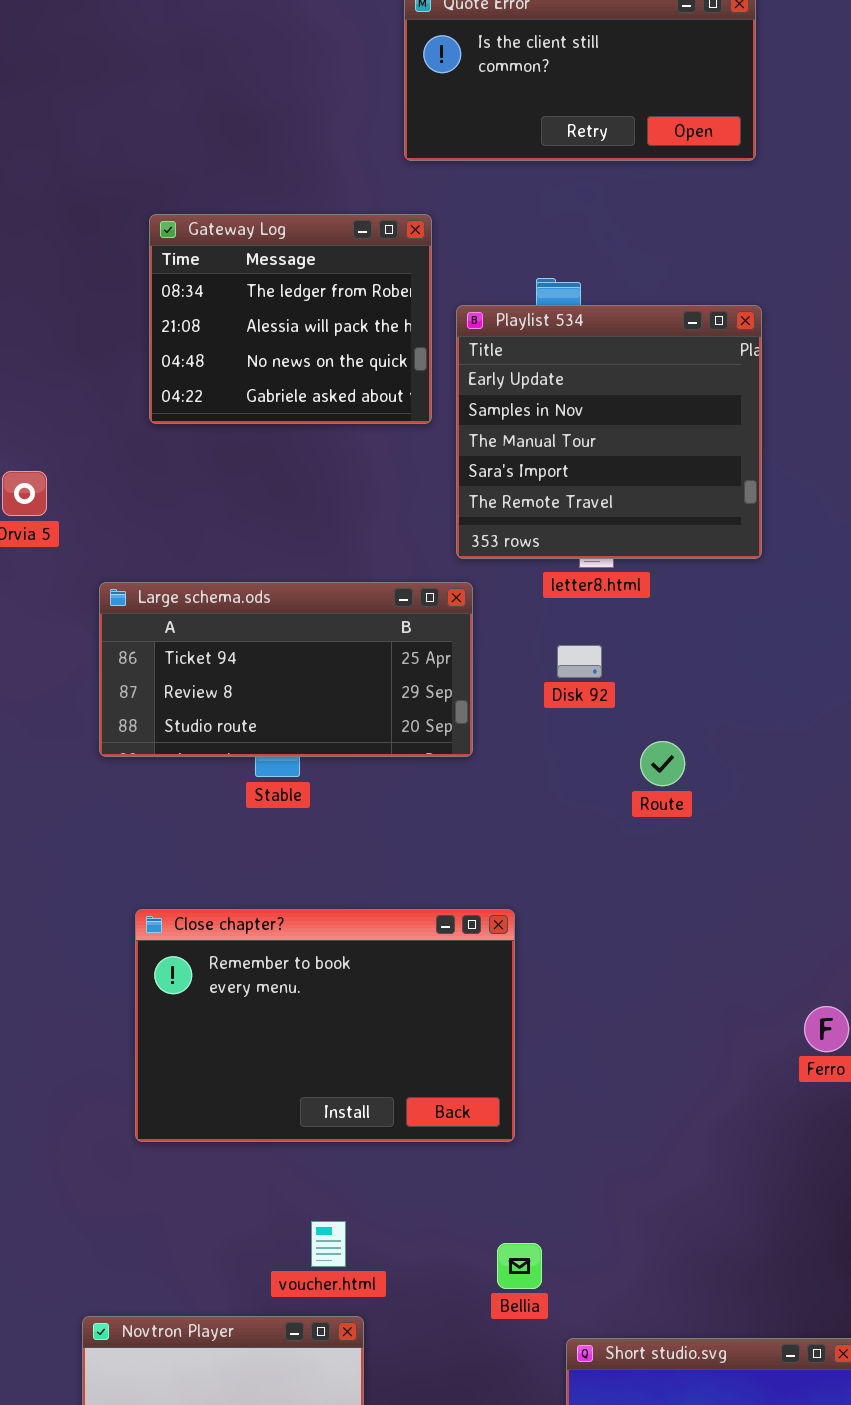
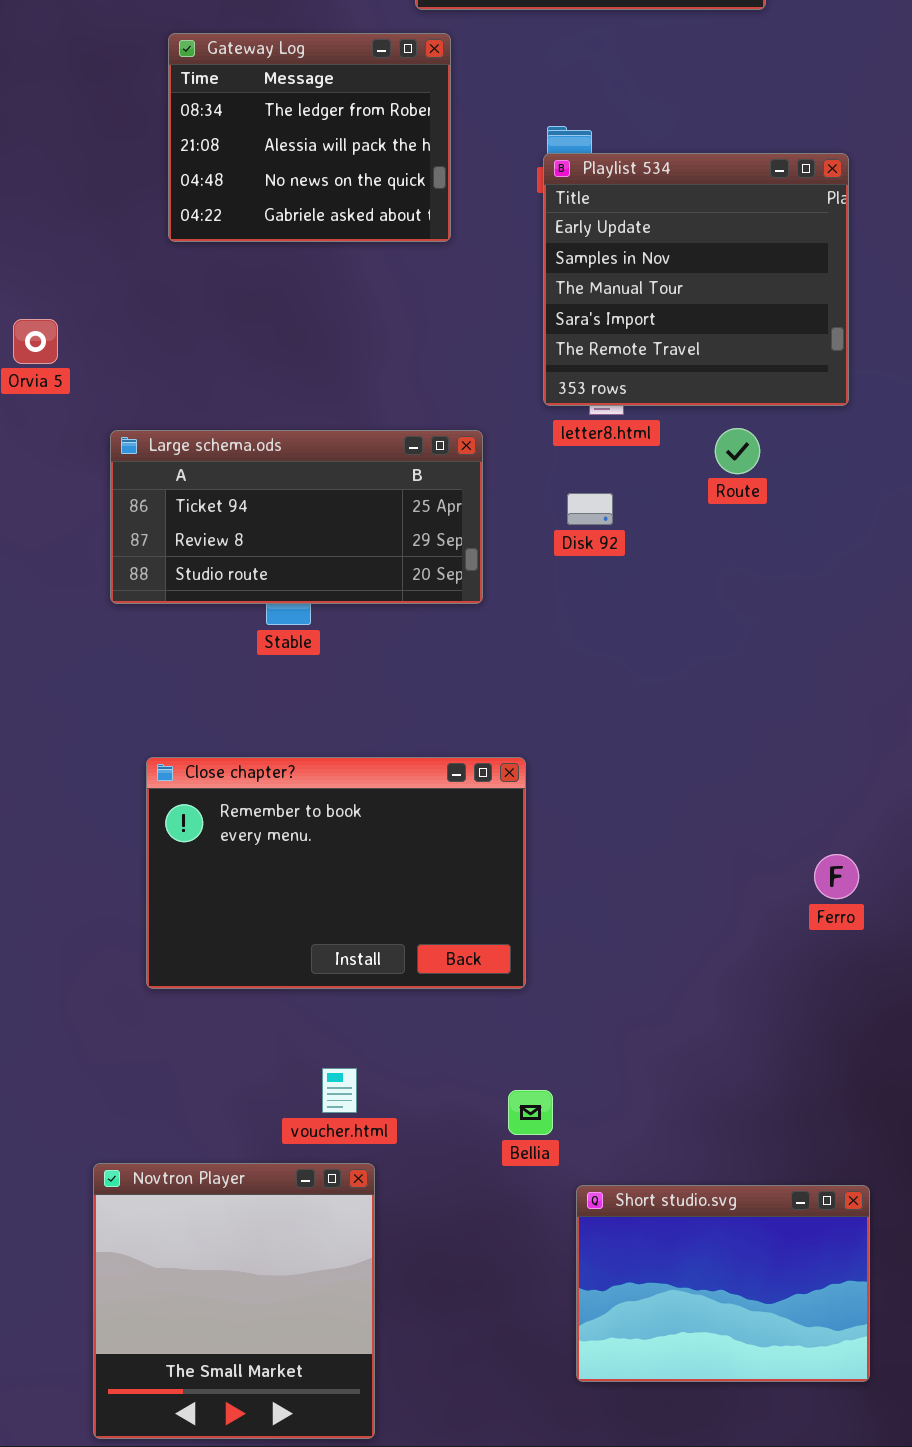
Gateway Log: [149,214,432,424] -> [168,33,451,242], moved
Playlist 534: [456,305,762,559] -> [543,153,849,406], moved
Route: [640,741,685,786] -> [715,428,760,474], moved

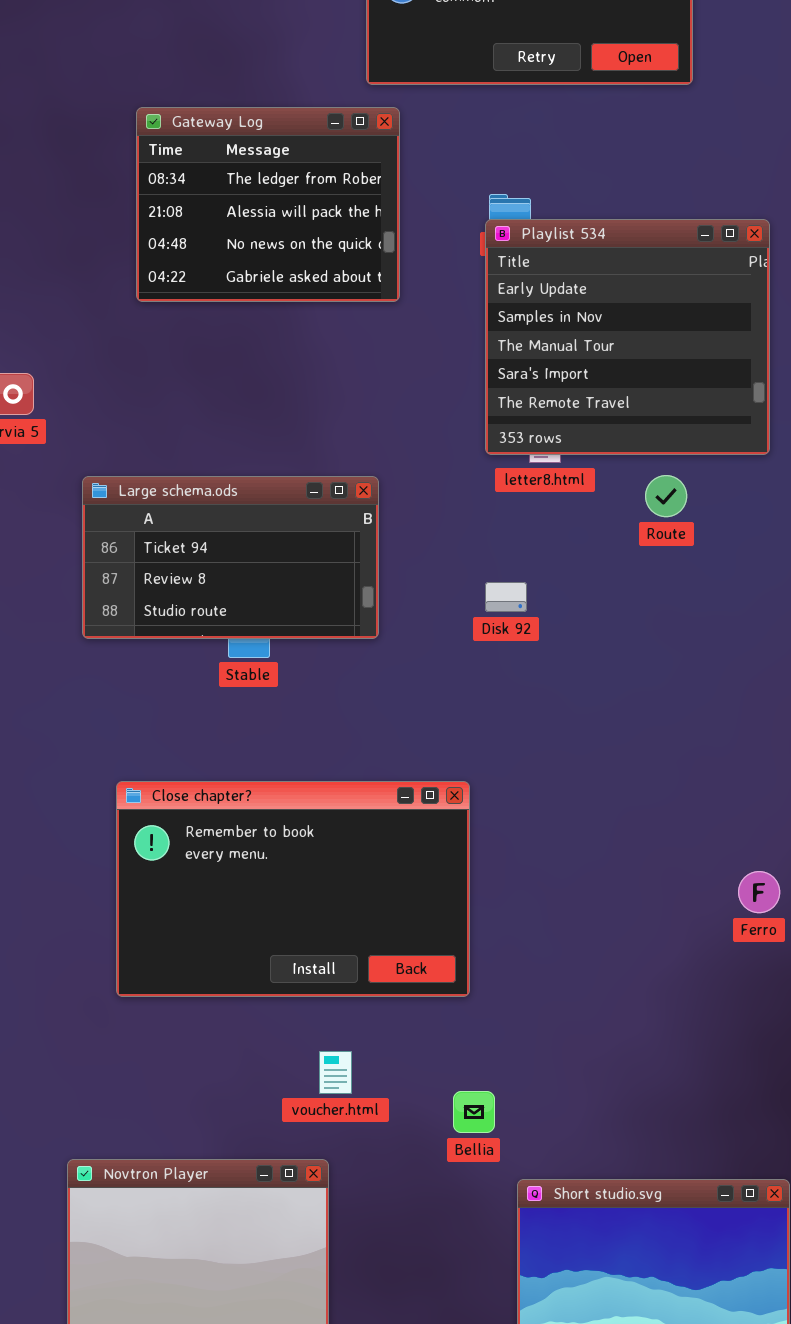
Large schema.ods: [110,430,483,604] -> [82,476,379,639], resized
Disk 92: [567,493,613,525] -> [485,582,527,612], moved
voucher.html: [322,1068,357,1113] -> [319,1051,352,1094], moved

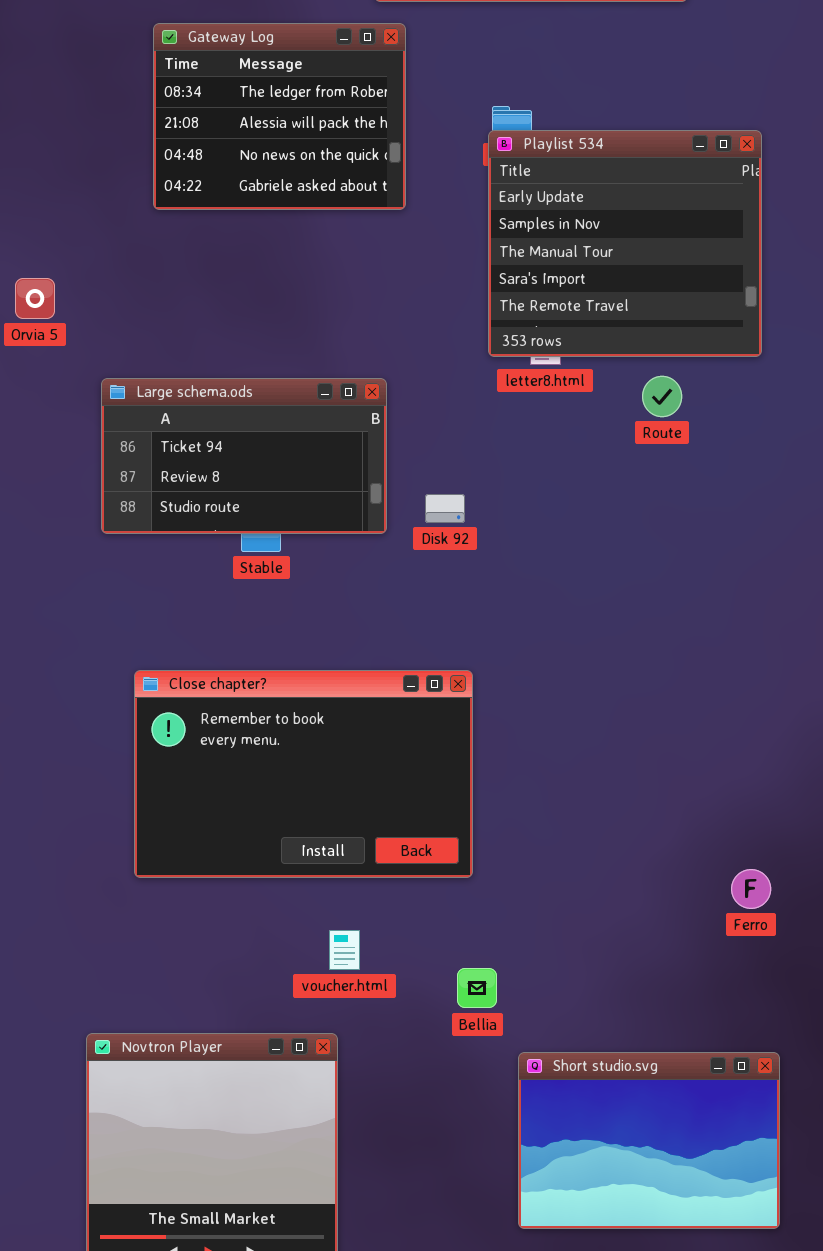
Disk 92: [485,582,527,612] -> [425,494,465,523], moved
Ferro: [738,871,780,913] -> [731,869,771,909], moved

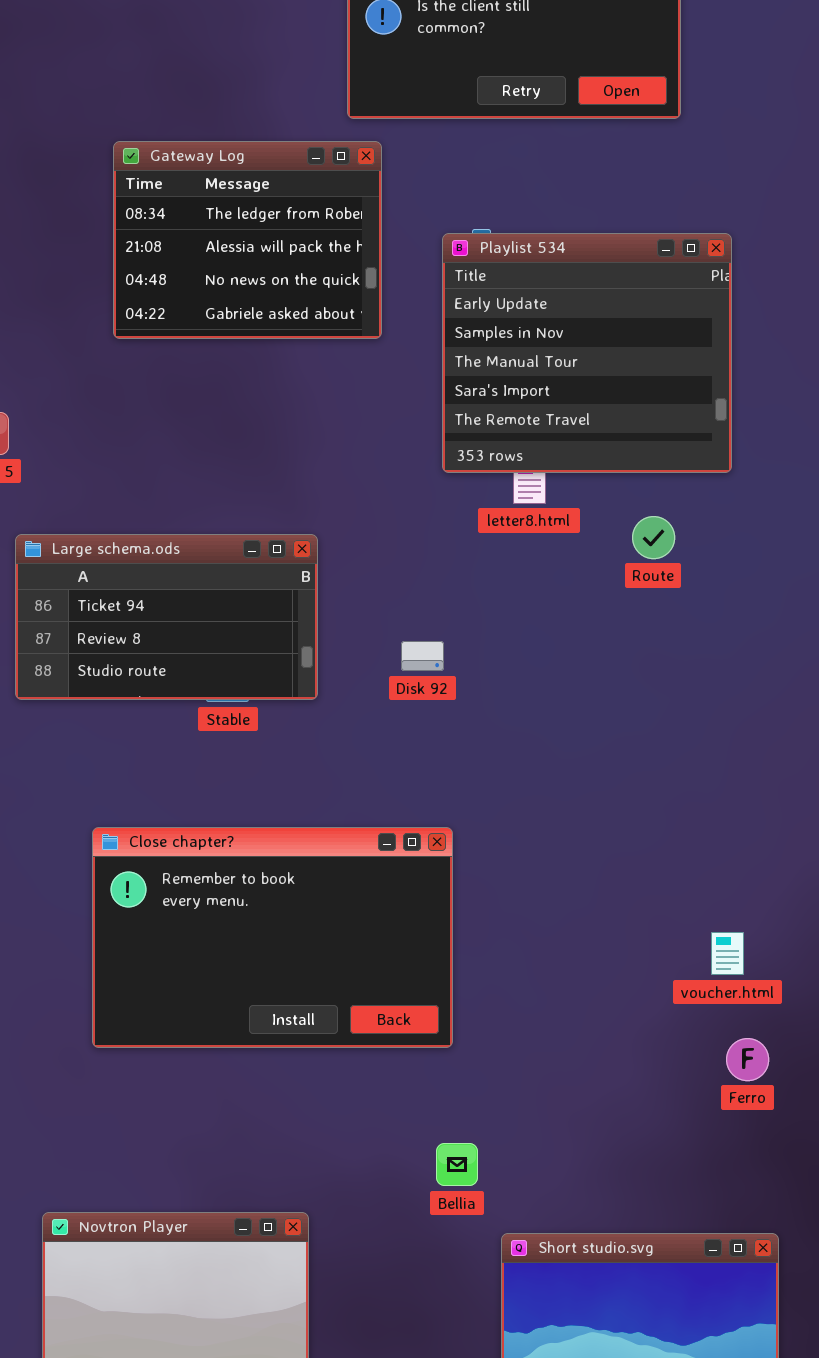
Playlist 534: [488,130,762,357] -> [442,233,732,473], moved
Large schema.ods: [101,378,387,534] -> [15,534,318,700], moved
voucher.html: [329,930,360,970] -> [711,932,744,975], moved

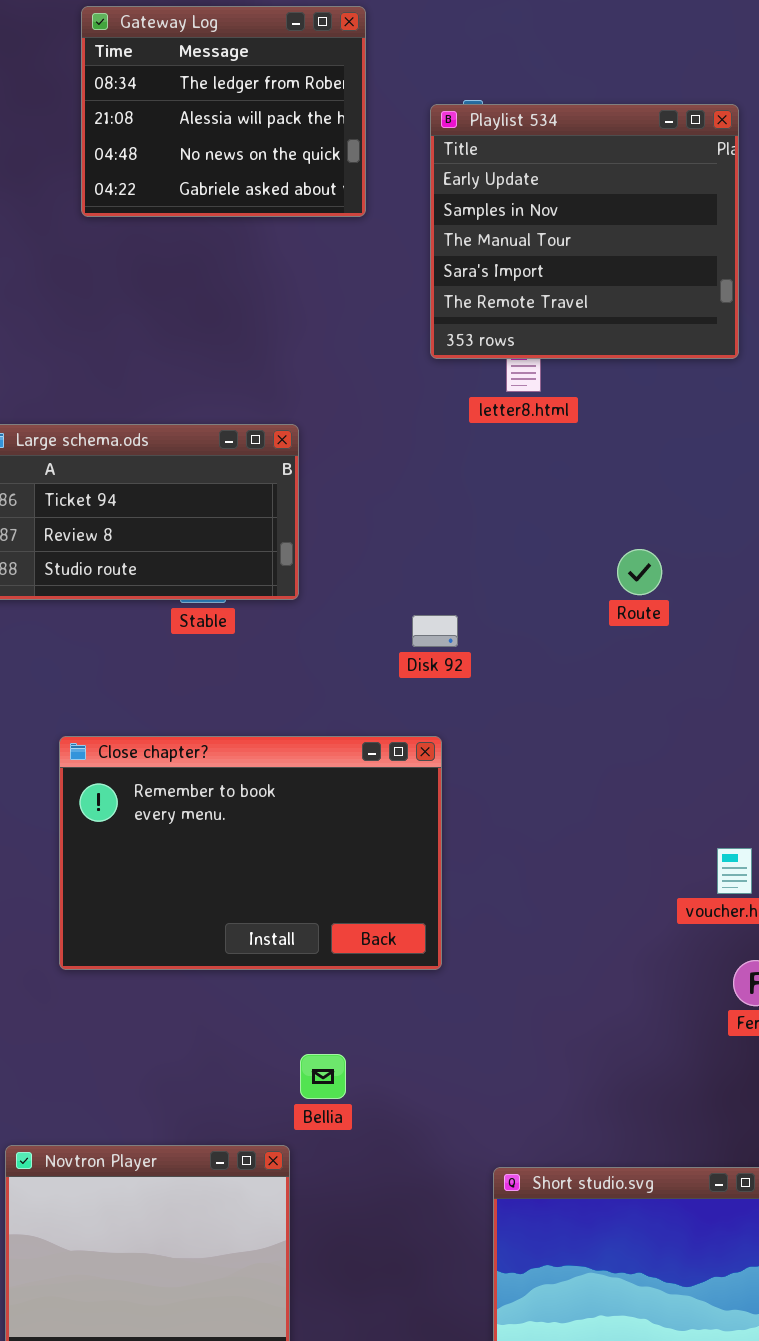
Route: [632,516,675,559] -> [617,549,662,595], moved
Disk 92: [401,641,444,671] -> [412,615,458,647], moved
Bellia: [436,1143,478,1186] -> [300,1054,346,1099], moved

